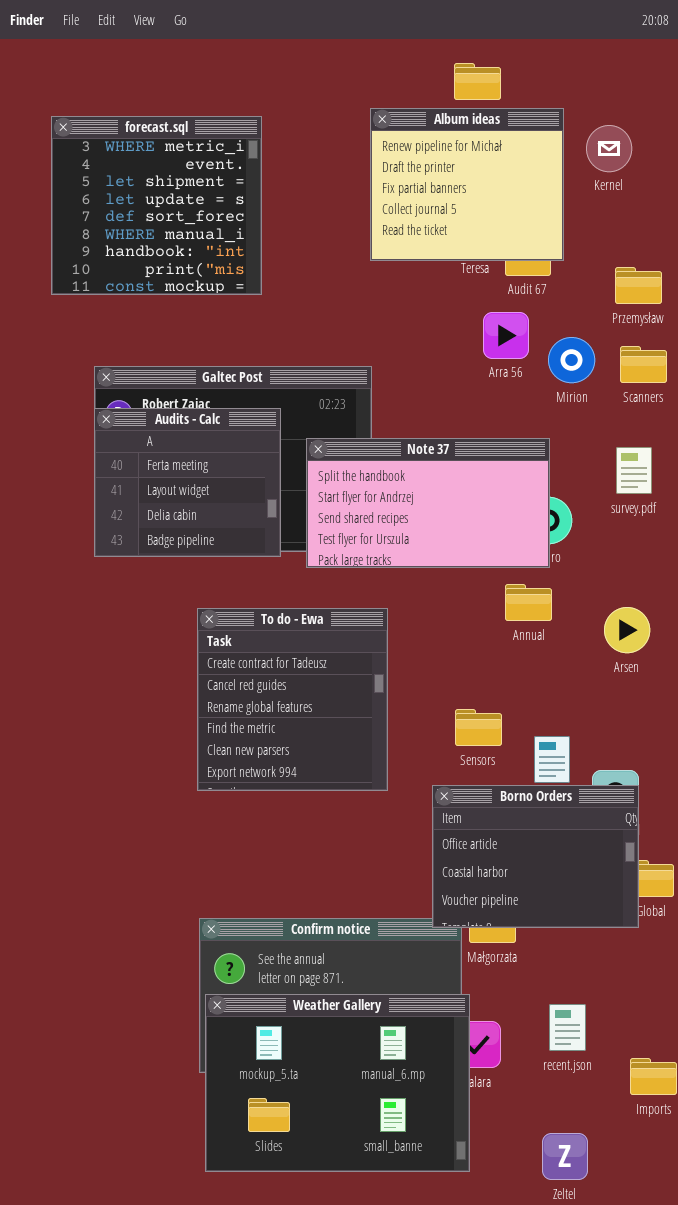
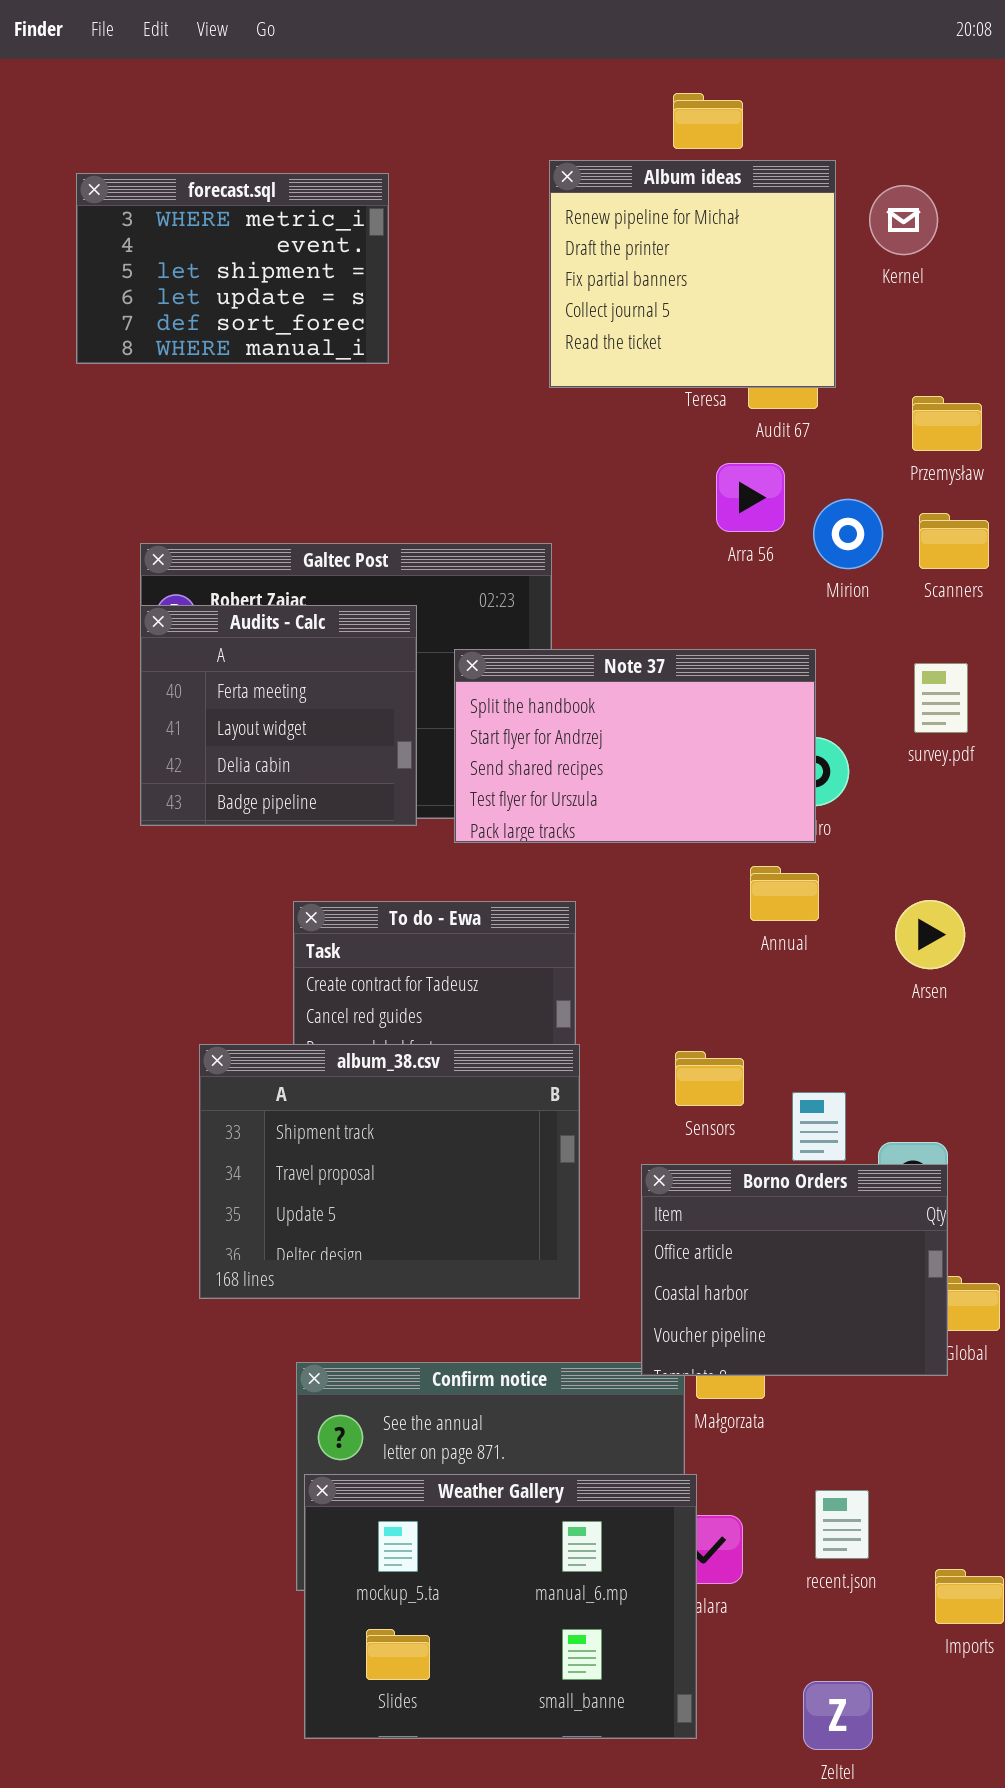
forecast.sql: [51,116,262,295] -> [76,173,389,364], resized
album_38.csv: none -> [199,1044,580,1299], opened

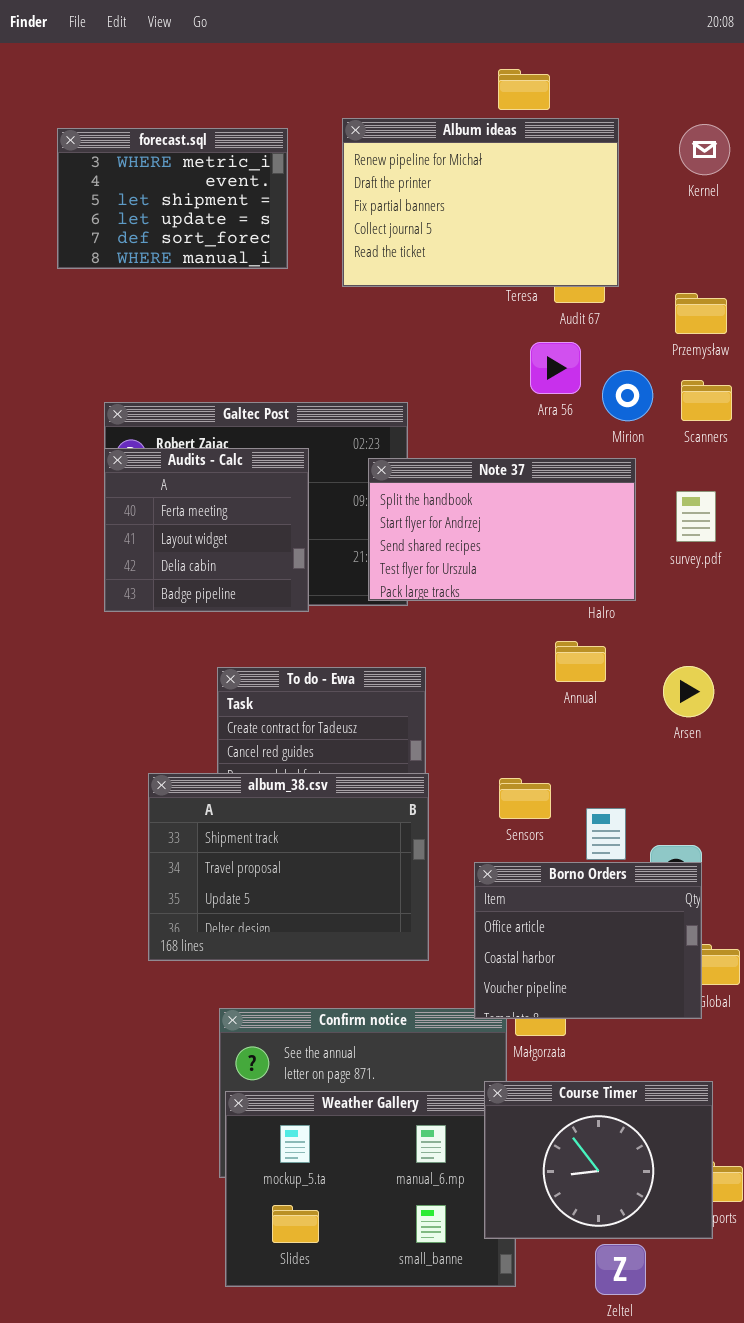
Album ideas: [549,160,836,388] -> [342,118,619,287], resized
Kernel: [869,185,938,255] -> [679,124,730,175], moved
Note 37: [454,649,816,843] -> [368,458,636,601], moved
Course Timer: none -> [484,1081,713,1239], opened

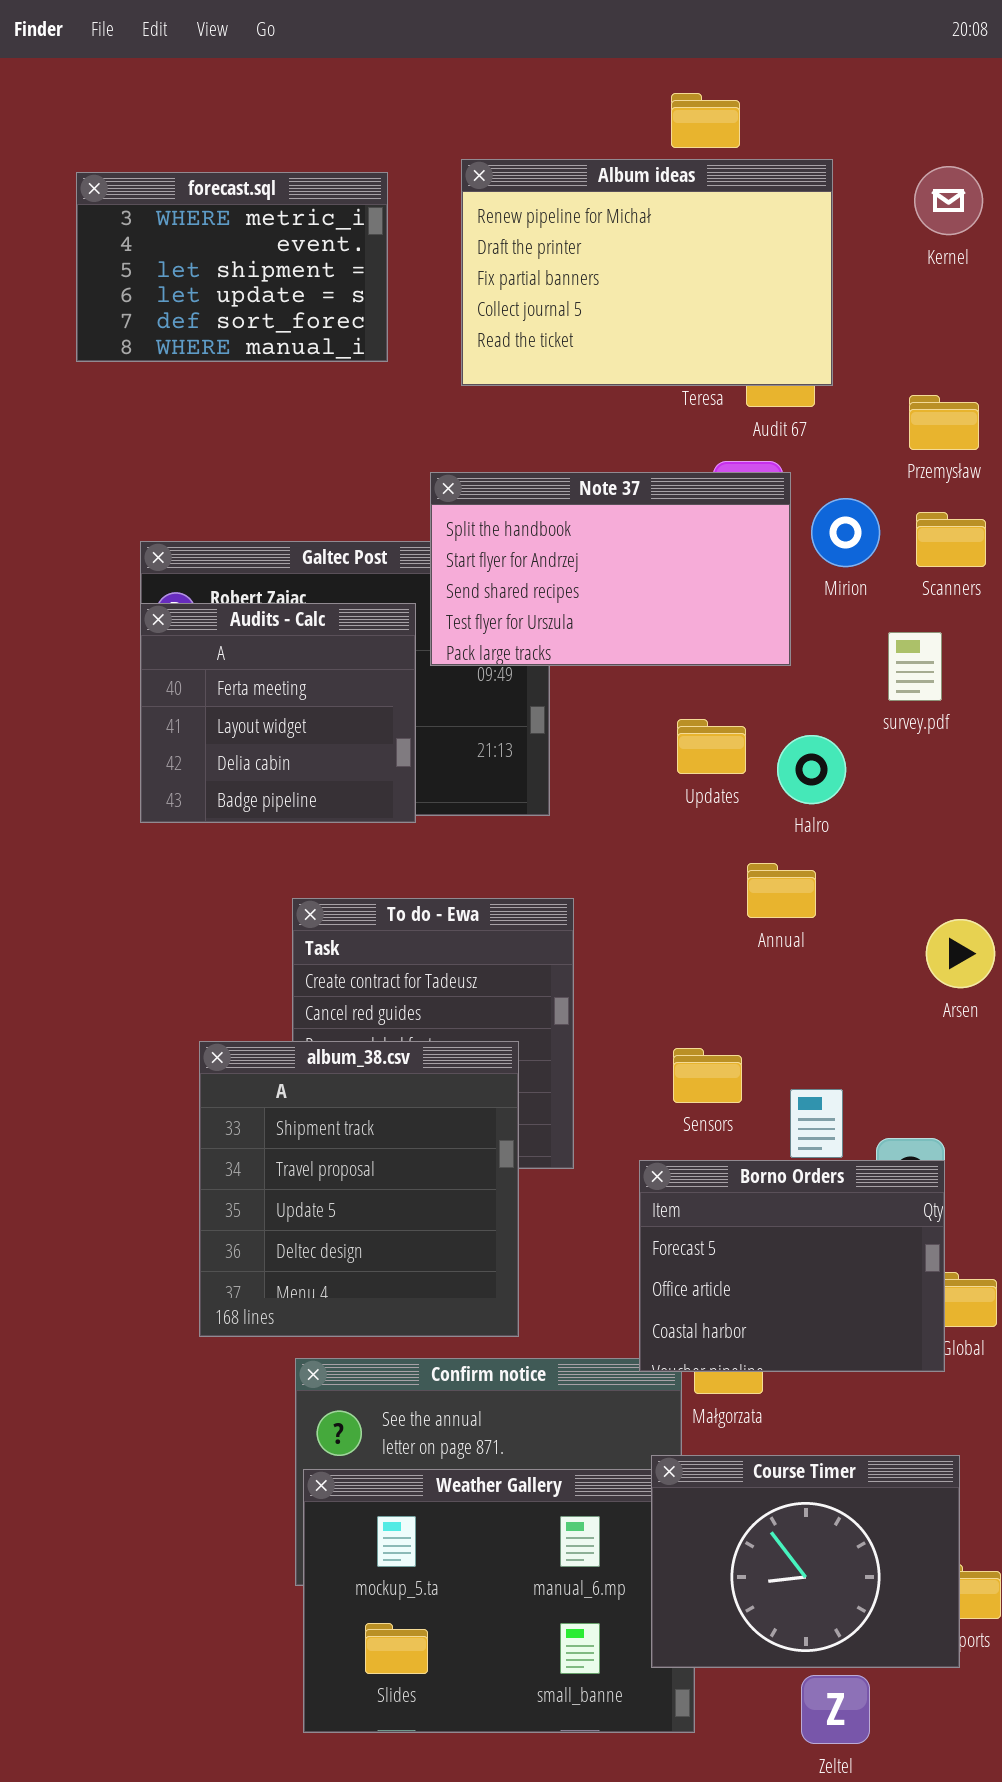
Note 37: [368,458,636,601] -> [430,472,791,666], moved
survey.pdf: [676,491,716,542] -> [888,632,942,701], moved
Arsen: [663,666,714,717] -> [926,919,995,988], moved
album_38.csv: [148,773,429,961] -> [199,1041,519,1337], resized
Borno Orders: [474,862,702,1019] -> [639,1160,945,1372], scrolled up 1 row

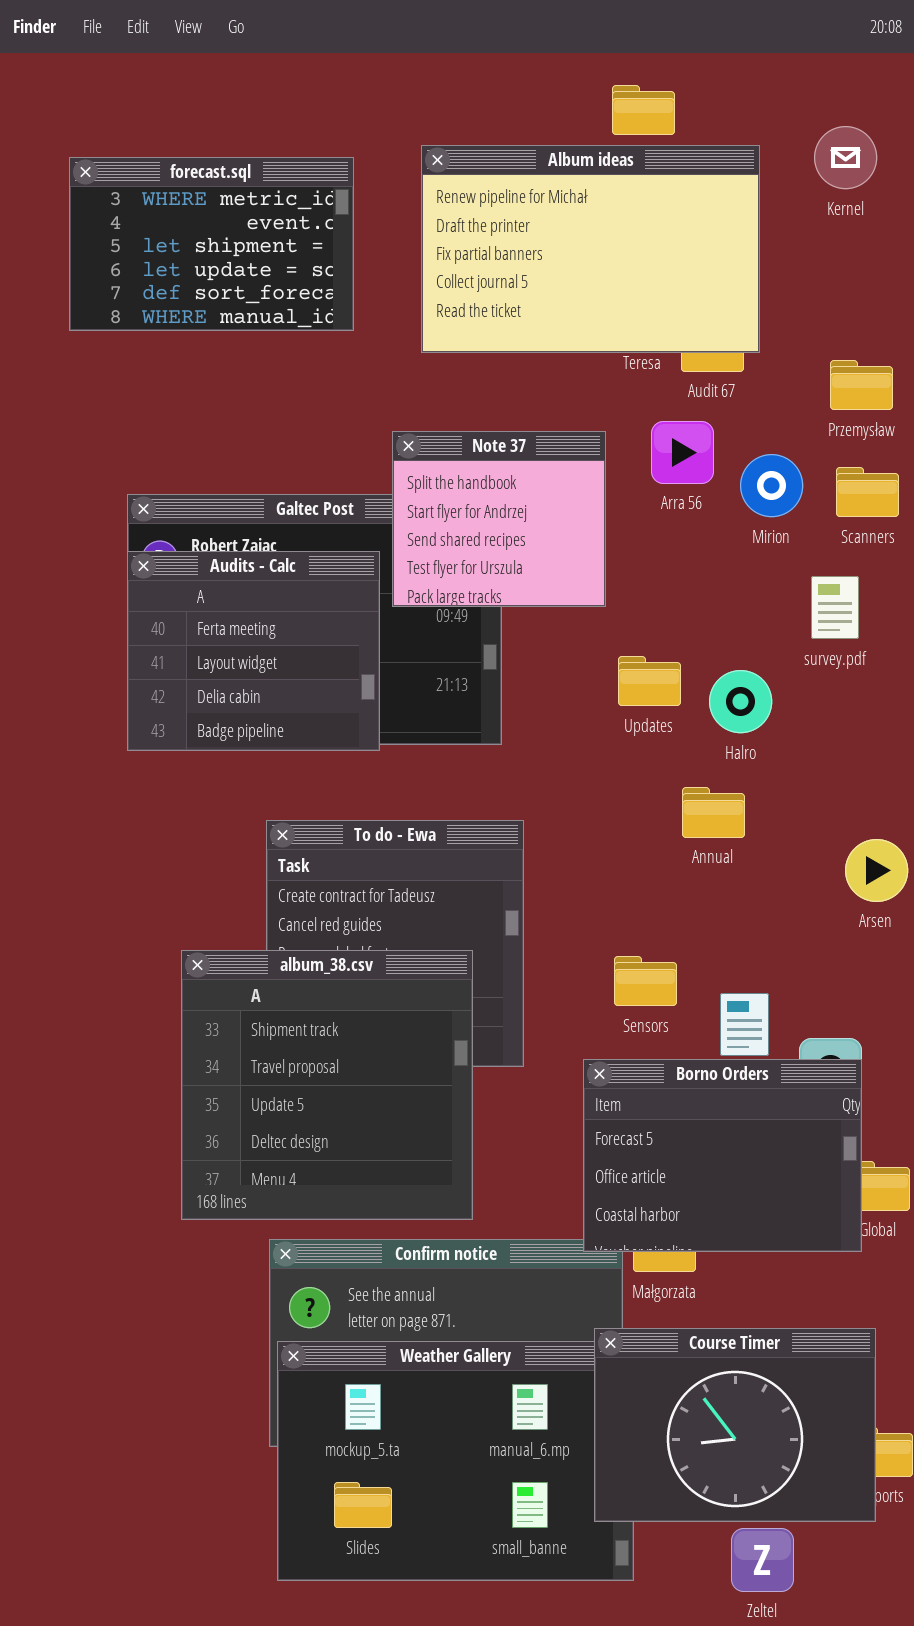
Kernel: [914,166,983,235] -> [814,126,877,189], moved
Note 37: [430,472,791,666] -> [392,431,606,607], resized

